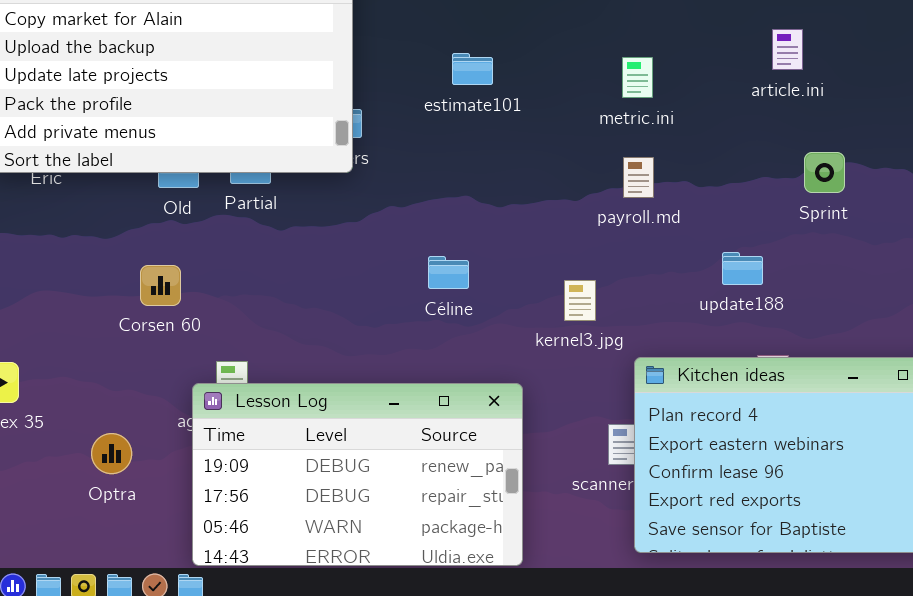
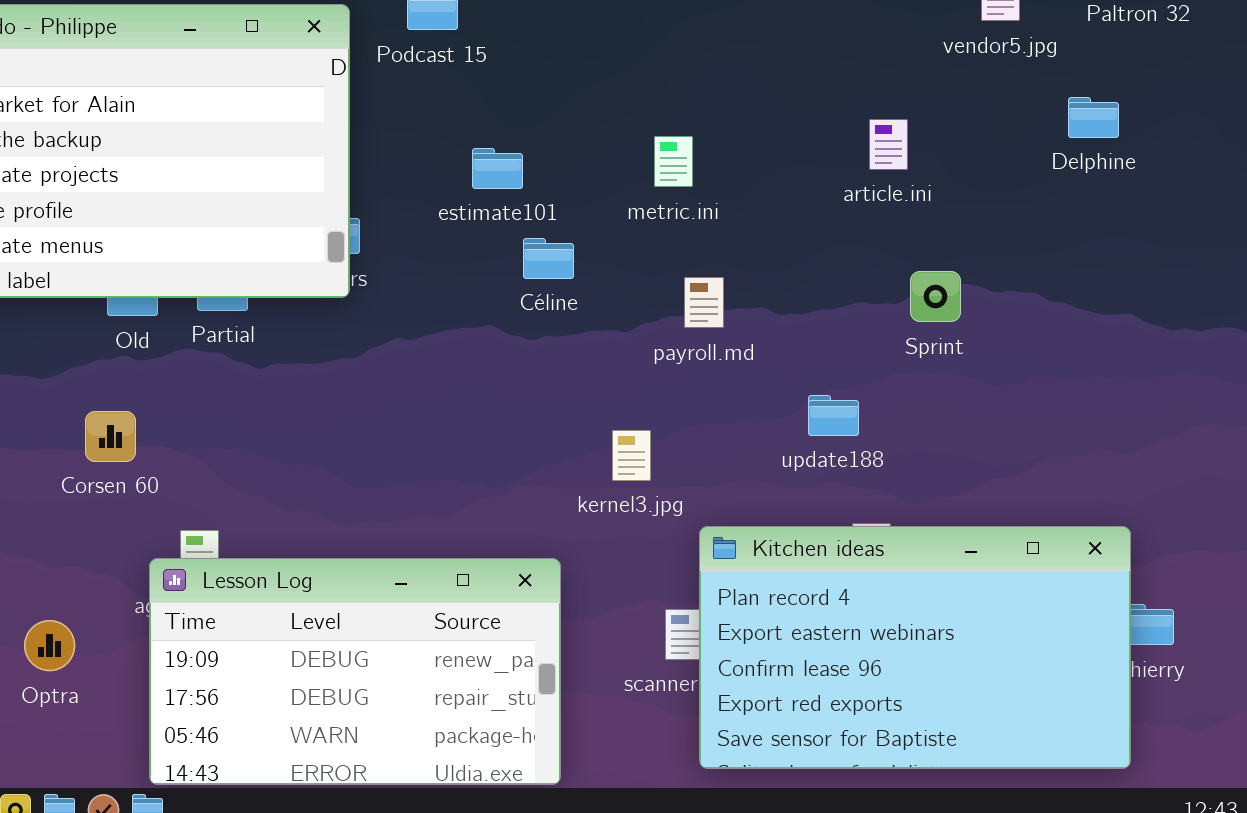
metric.ini: [622,57,653,98] -> [654,136,693,187], moved
Céline: [428,256,469,289] -> [523,238,574,279], moved

